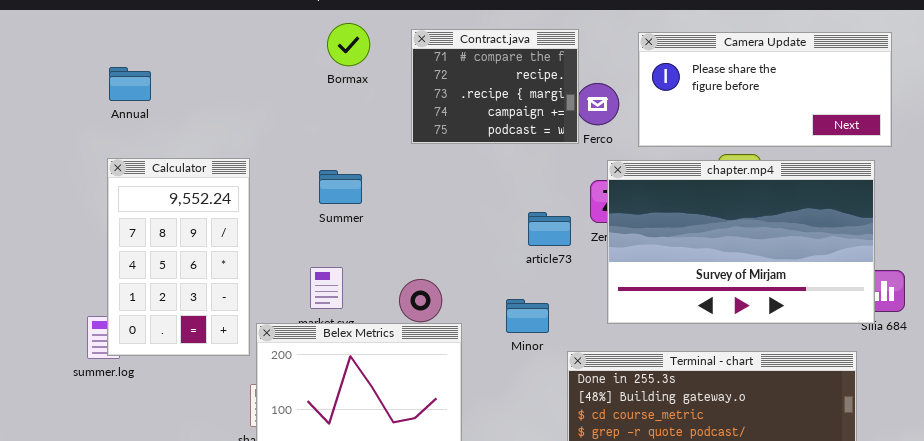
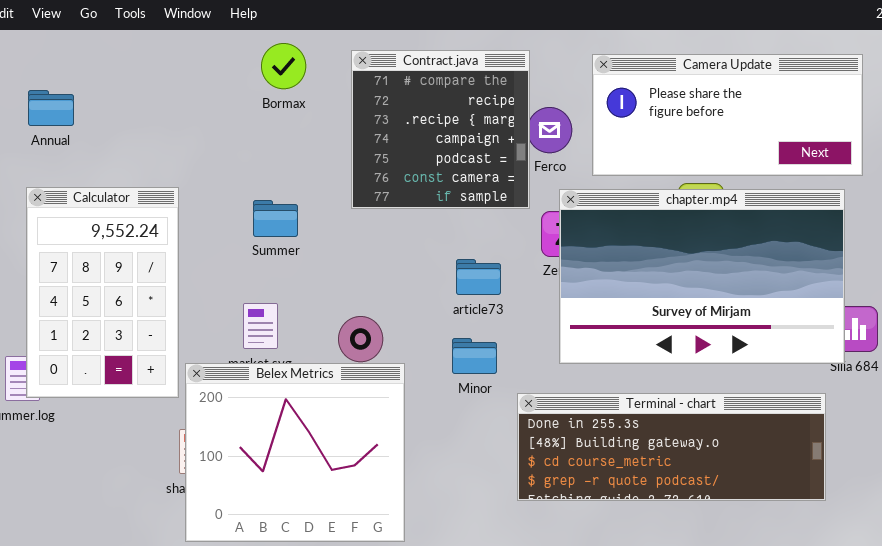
Contract.java: [411,29,579,144] -> [351,50,530,209], resized
article73: [528,212,571,246] -> [456,259,501,295], moved

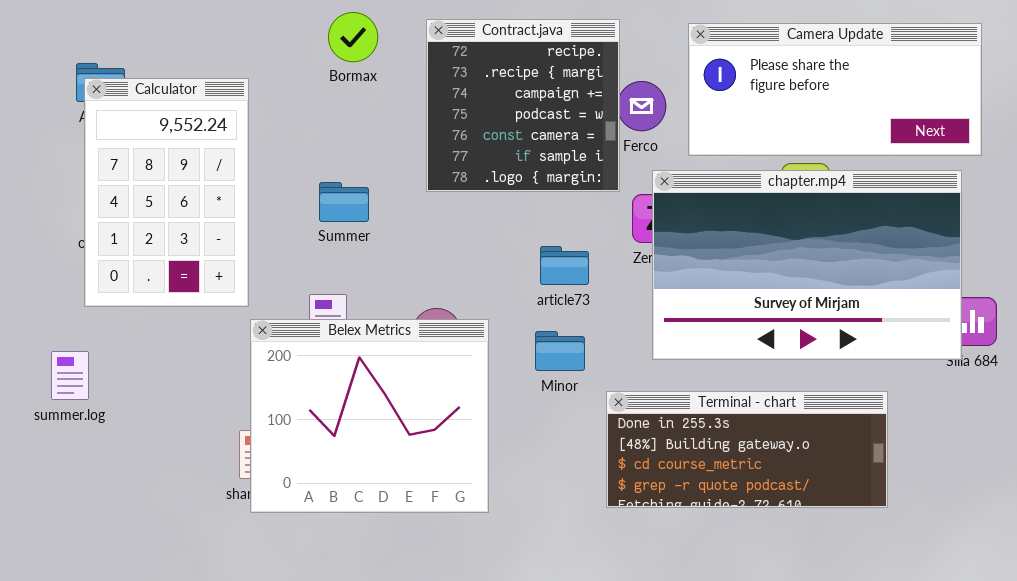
Contract.java: [351,50,530,209] -> [426,19,620,192], scrolled down 1 row
Calculator: [26,187,179,398] -> [84,78,249,307], moved
Belex Metrics: [185,363,405,542] -> [250,319,489,513], moved
Terminal - chart: [517,393,826,501] -> [606,391,888,508], resized

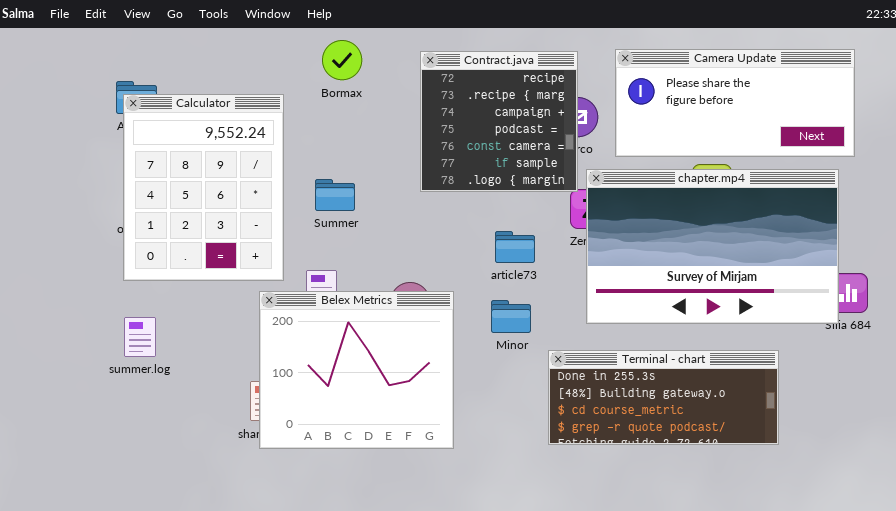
Contract.java: [426,19,620,192] -> [420,51,578,192], moved
Calculator: [84,78,249,307] -> [123,94,284,281], resized
summer.log: [51,351,89,400] -> [124,317,156,357], moved

